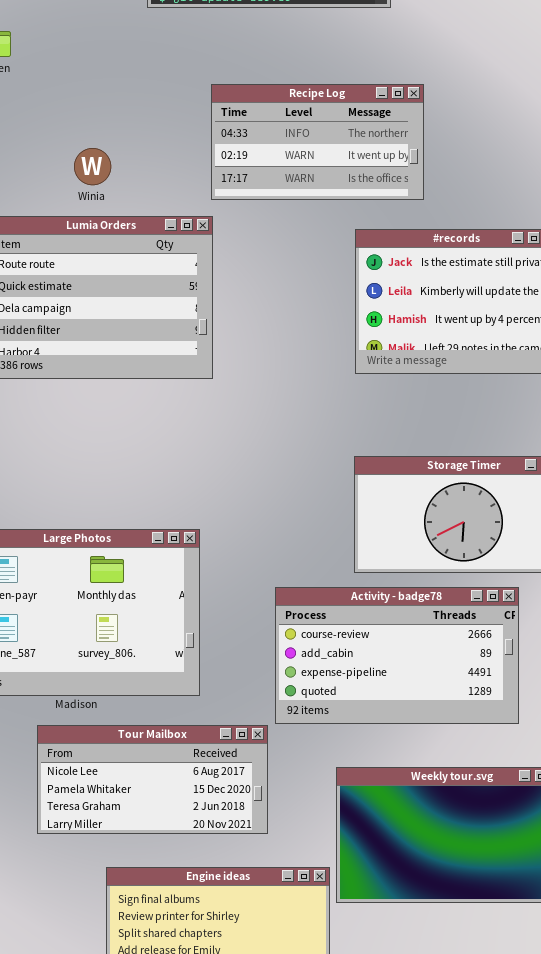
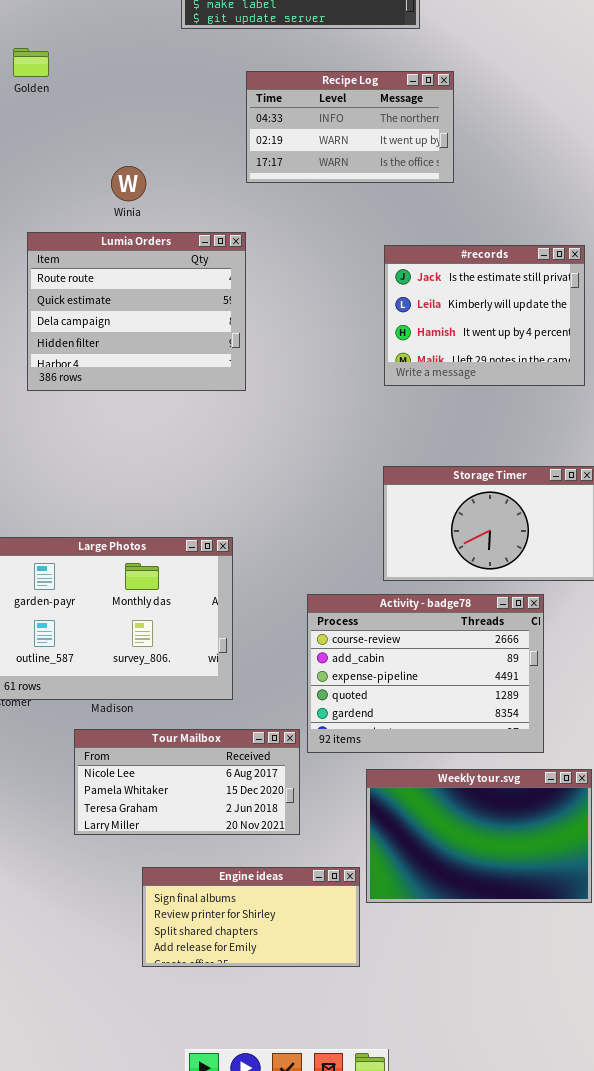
Recipe Log: [211,84,424,200] -> [246,71,454,183], moved
Activity - badge78: [275,587,519,724] -> [307,594,544,753], resized

